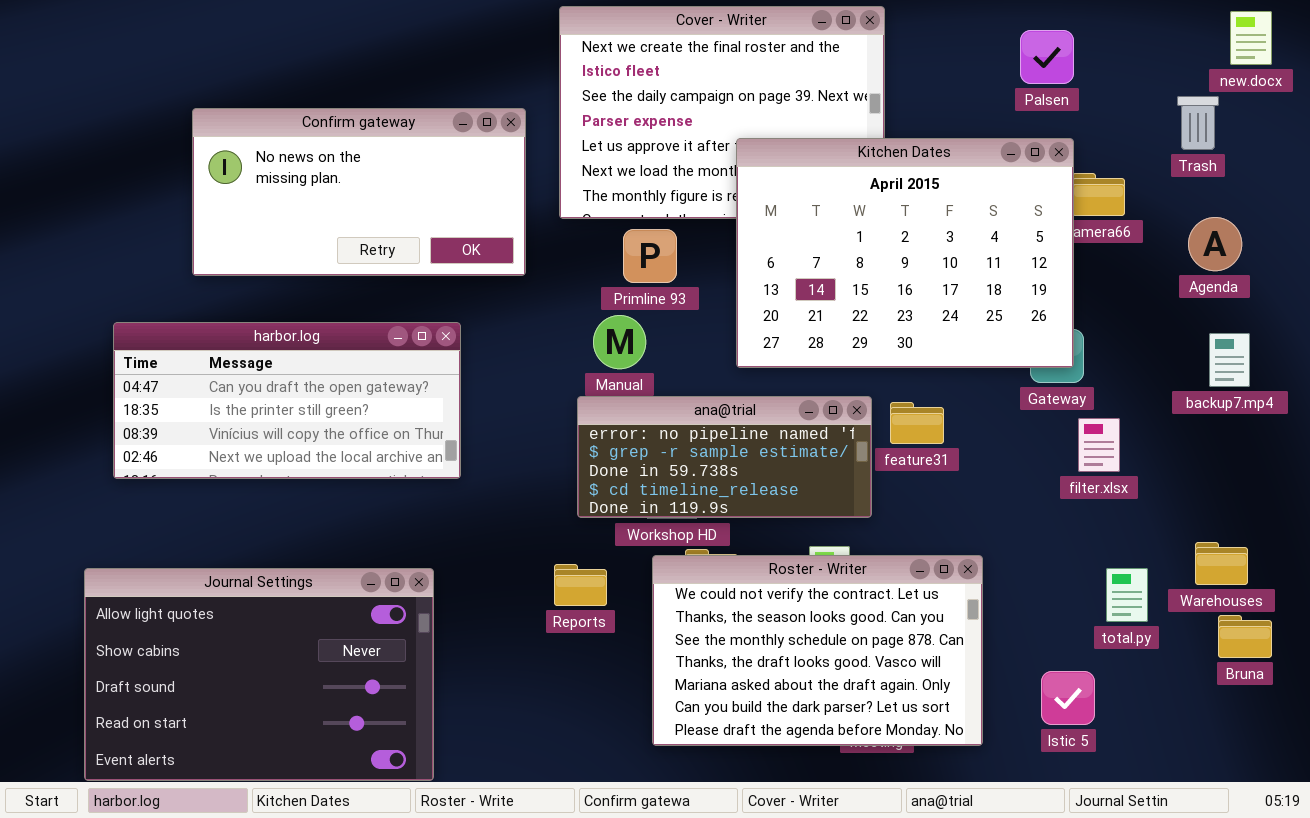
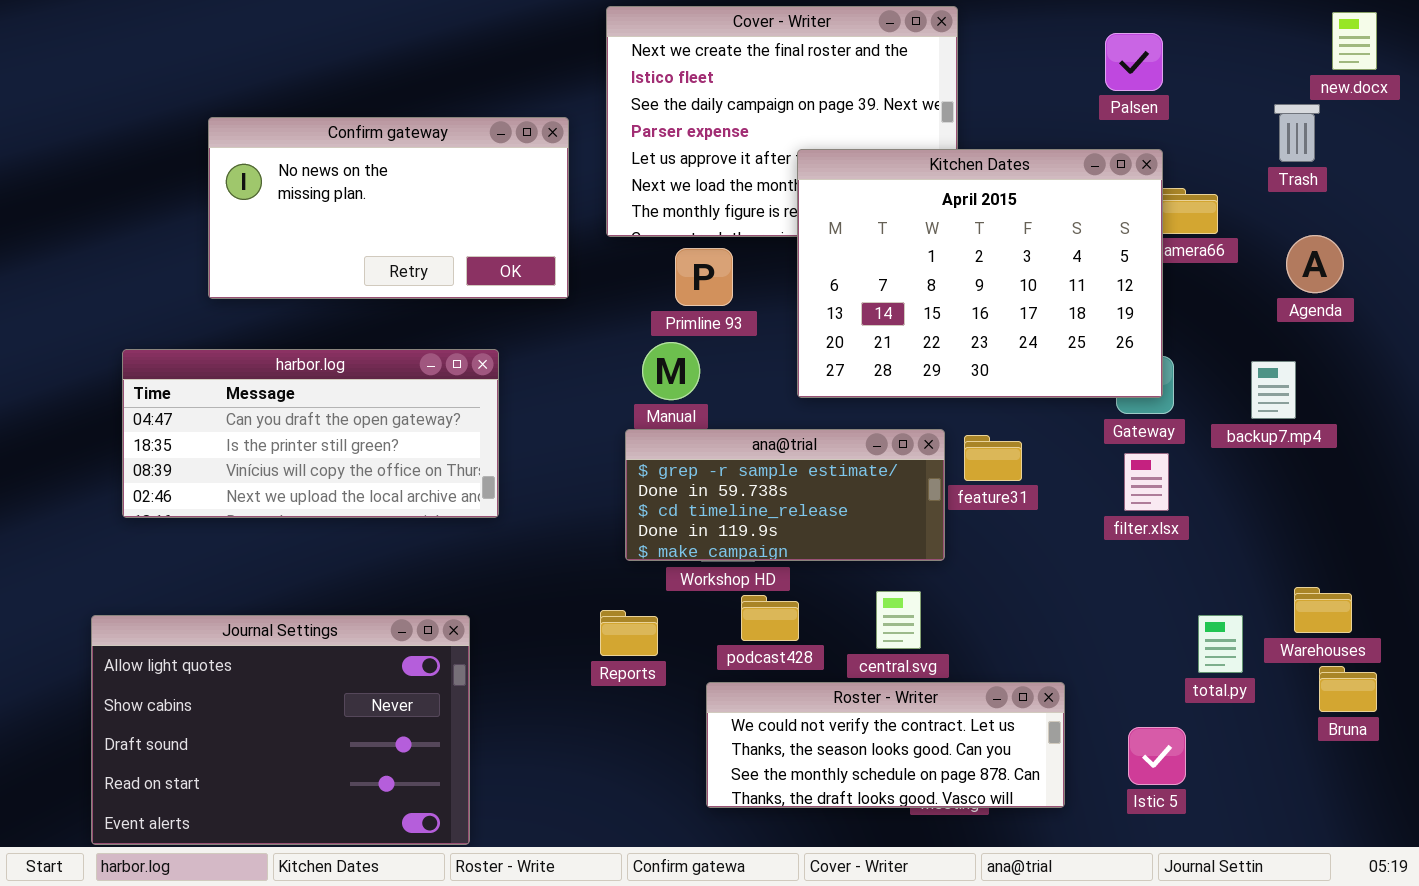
backup7.mp4: [1209,333,1250,387] -> [1251,361,1296,419], moved
ana@trial: [577,396,872,518] -> [625,429,945,561], scrolled down 1 row
filter.xlsx: [1078,418,1120,472] -> [1124,453,1169,511], moved
Roster - Writer: [652,555,983,746] -> [706,682,1065,808], resized

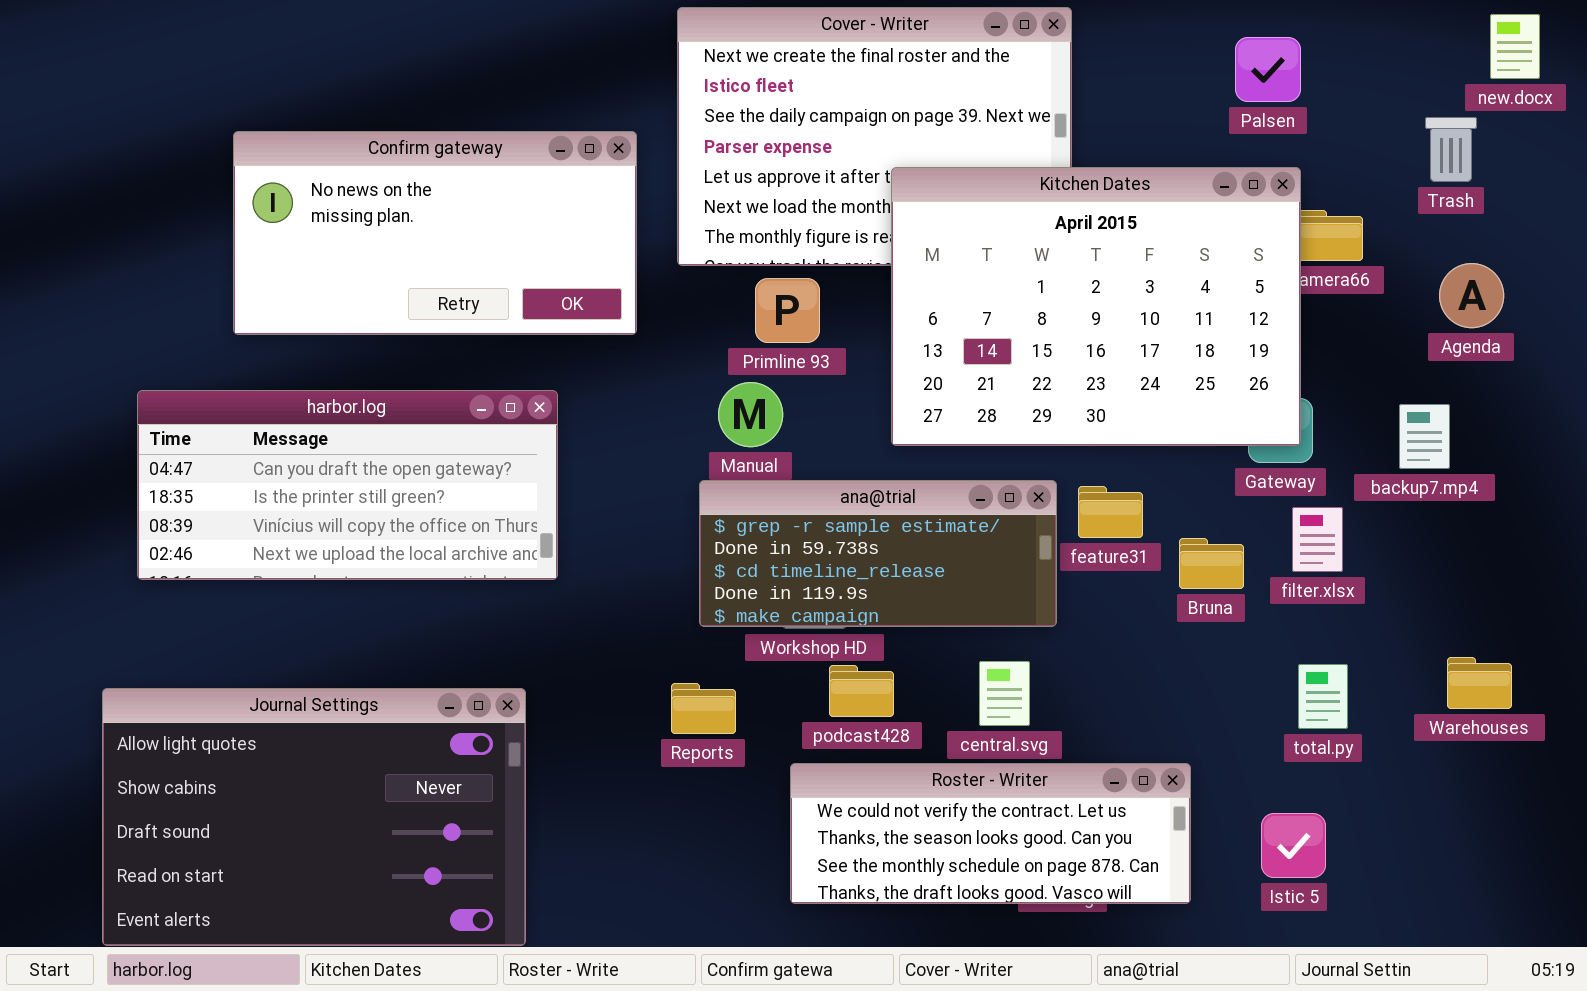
filter.xlsx: [1124,453,1169,511] -> [1292,507,1343,572], moved
total.py: [1198,615,1243,673] -> [1298,664,1348,729], moved
Bruna: [1319,666,1377,712] -> [1179,538,1244,589], moved

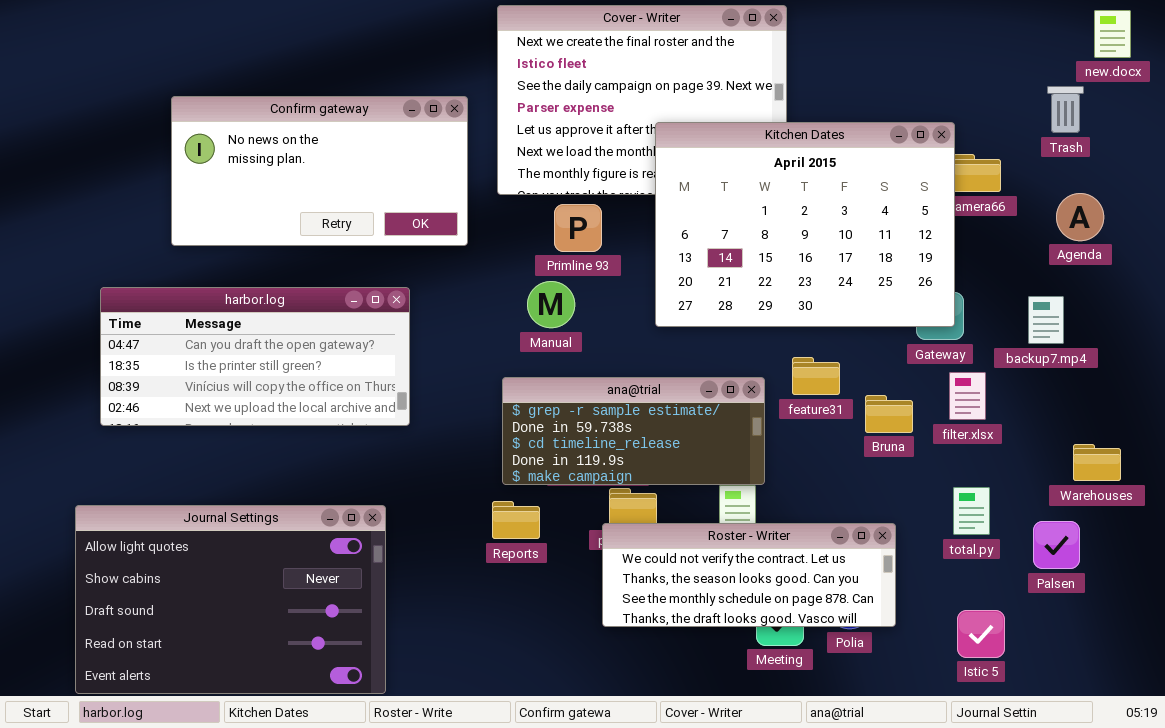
Palsen: [1235,37,1301,102] -> [1033,521,1080,569], moved
ana@trial: [699,480,1057,627] -> [502,377,765,485], moved
Warehouses: [1447,657,1512,709] -> [1073,444,1121,481], moved
Roster - Writer: [790,763,1191,904] -> [602,523,896,627], moved
Istic 5: [1261,813,1326,878] -> [957,610,1005,658], moved

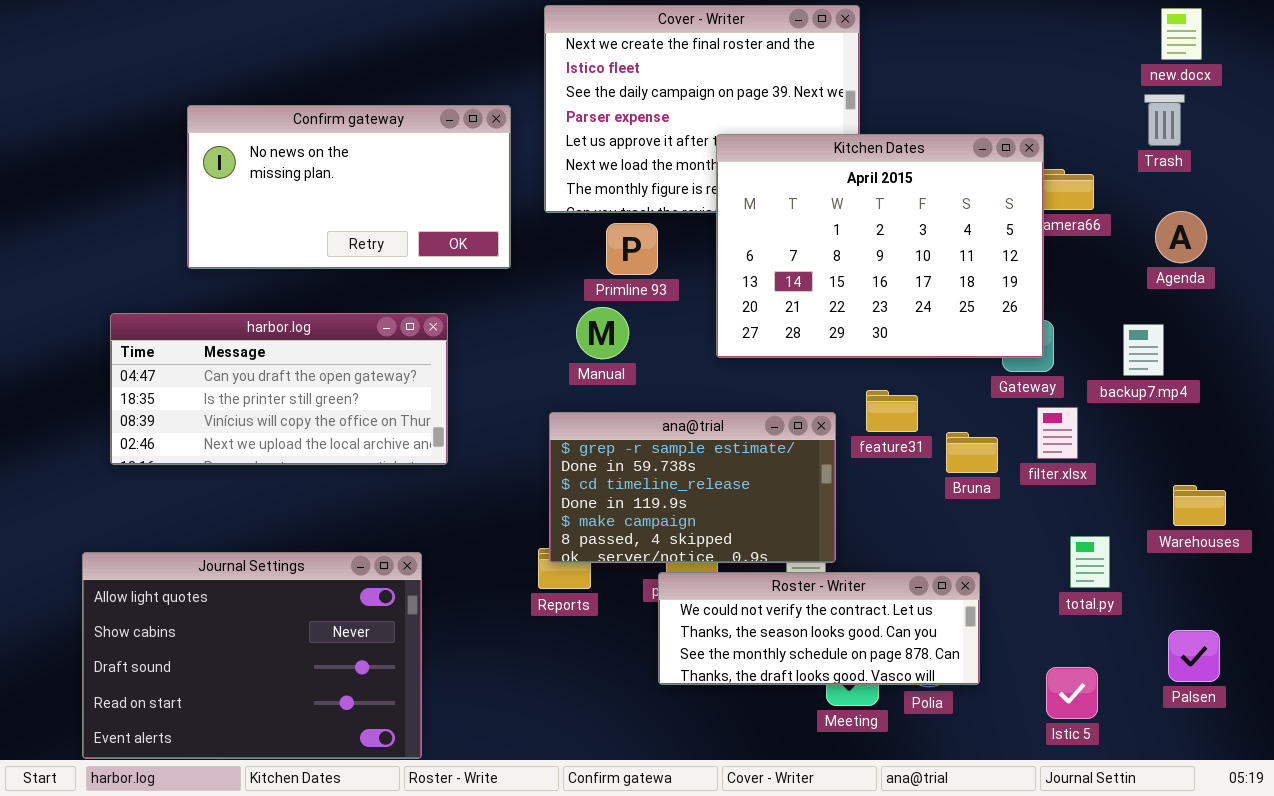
new.docx: [1094,10,1131,58] -> [1161,8,1202,60], moved
ana@trial: [502,377,765,485] -> [549,412,836,563], resized
total.py: [953,487,990,535] -> [1070,536,1110,588], moved
Palsen: [1033,521,1080,569] -> [1168,630,1220,682], moved

